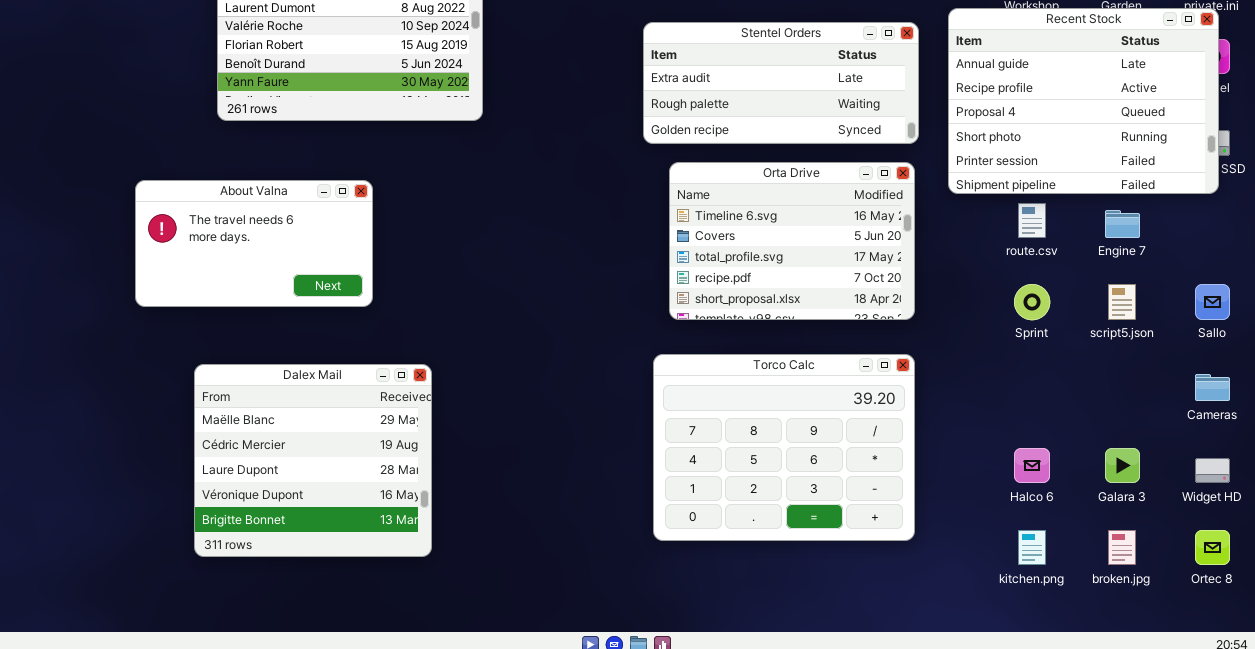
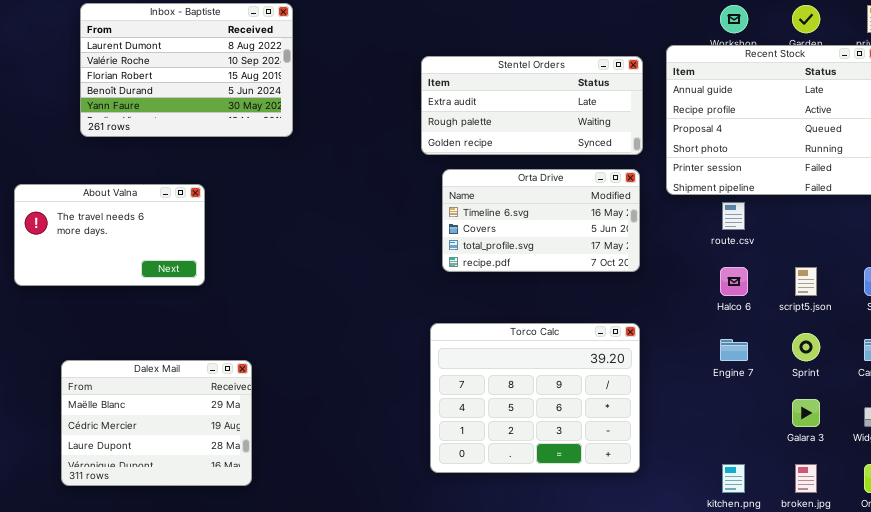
Orta Drive: [669,162,915,320] -> [442,169,640,272], resized
Engine 7: [1105,210,1140,238] -> [720,339,748,361], moved
Sprint: [1014,284,1050,320] -> [792,333,820,361], moved
Dalex Mail: [194,364,432,557] -> [61,360,252,486], resized
Halco 6: [1014,448,1050,483] -> [720,267,748,296], moved

